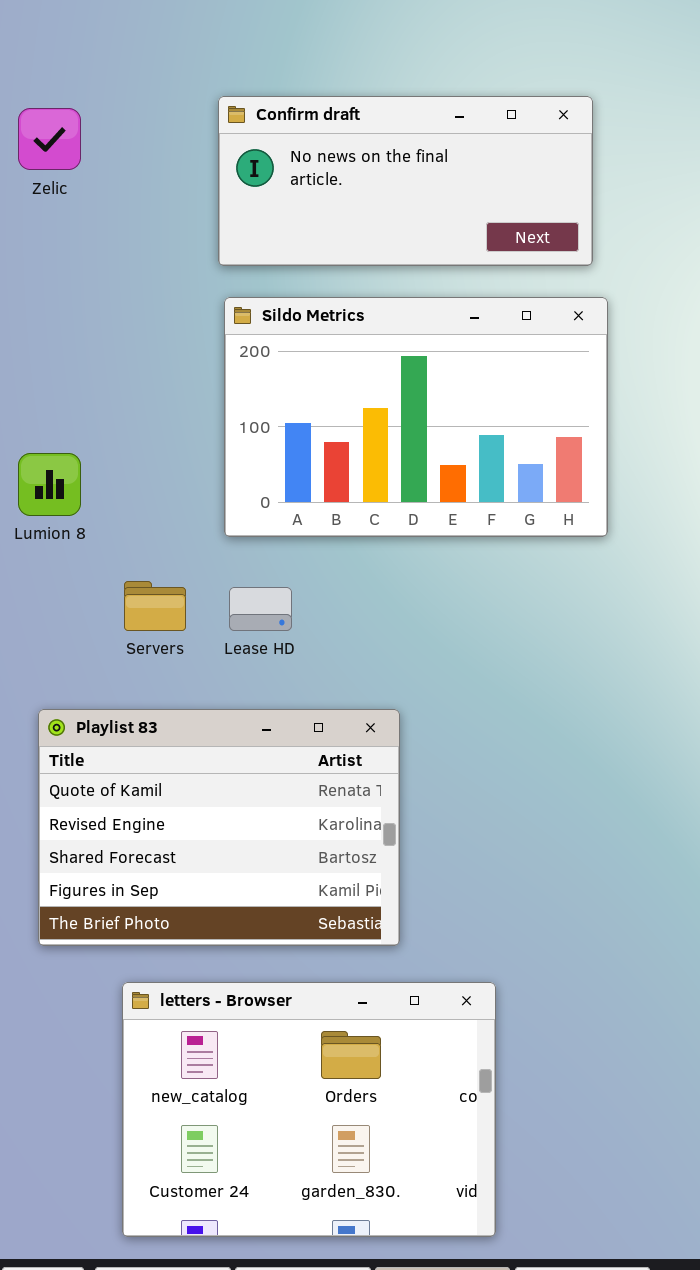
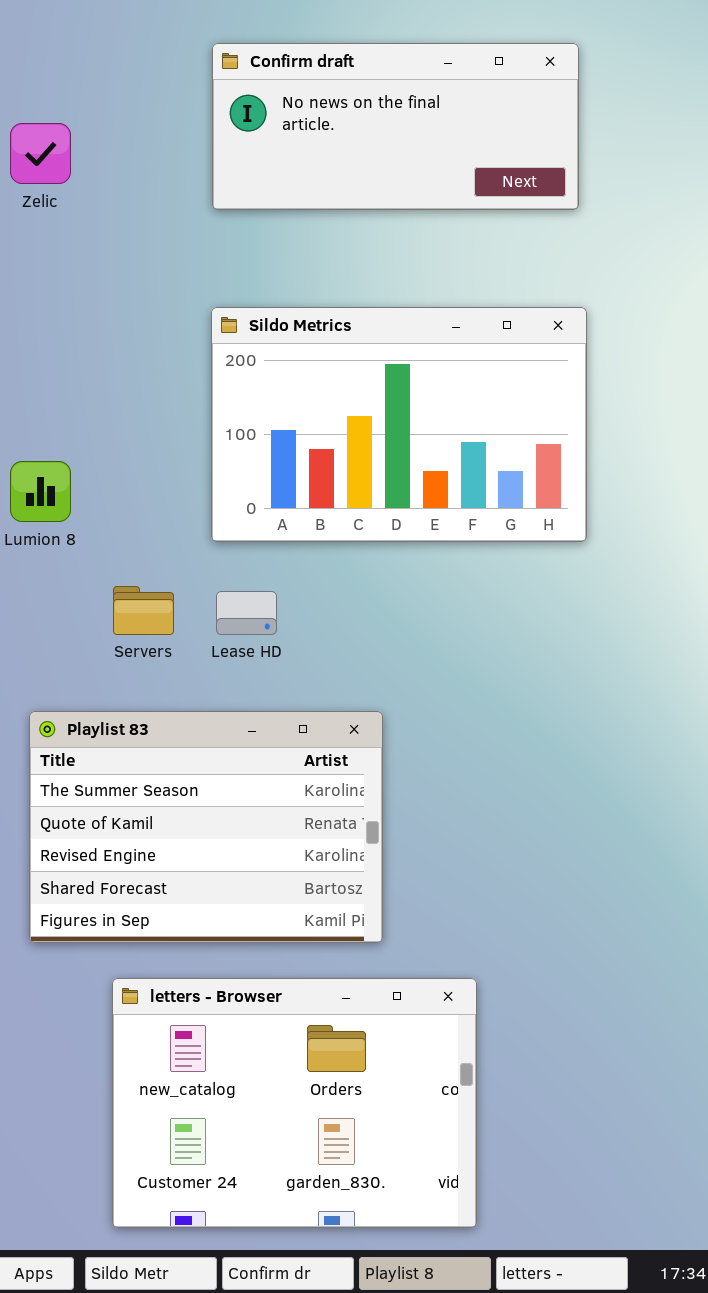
Confirm draft: [218,96,593,266] -> [212,43,579,210], moved
Playlist 83: [38,709,400,946] -> [29,711,383,943], scrolled up 1 row

